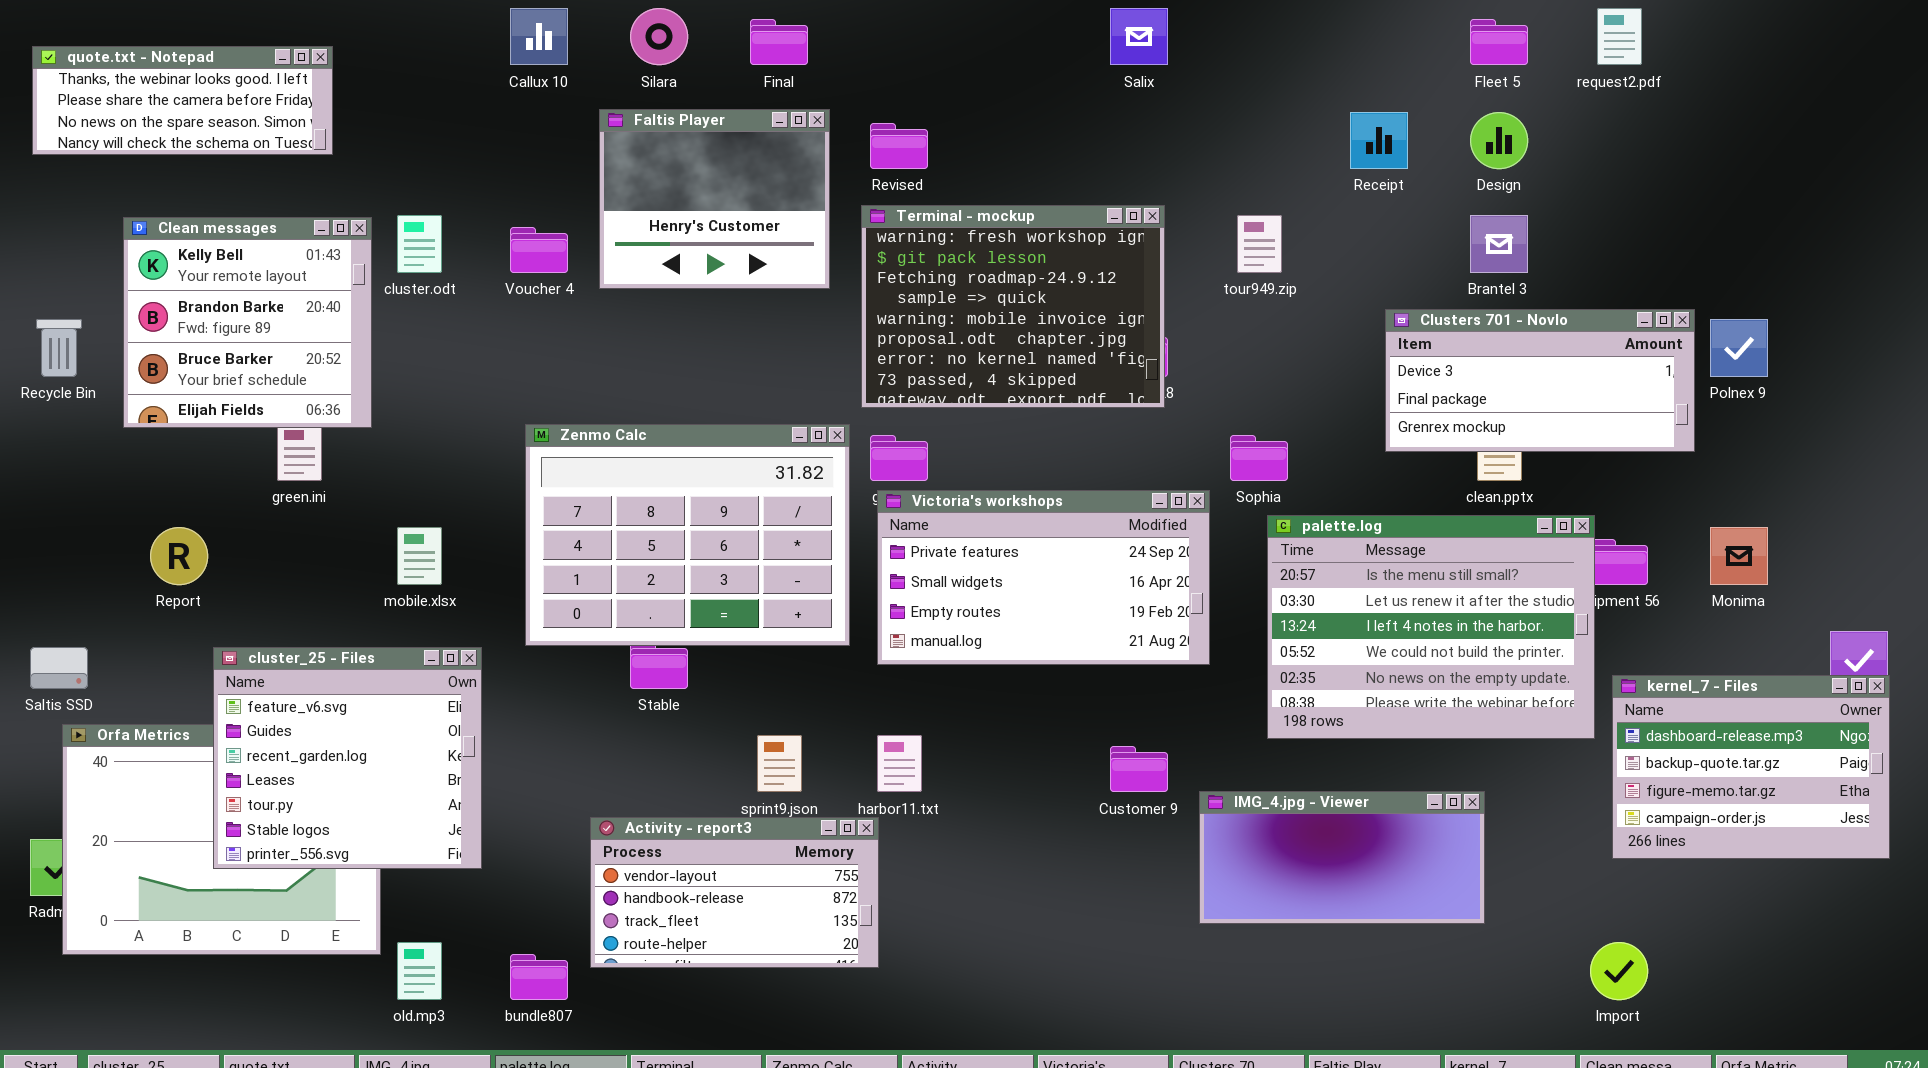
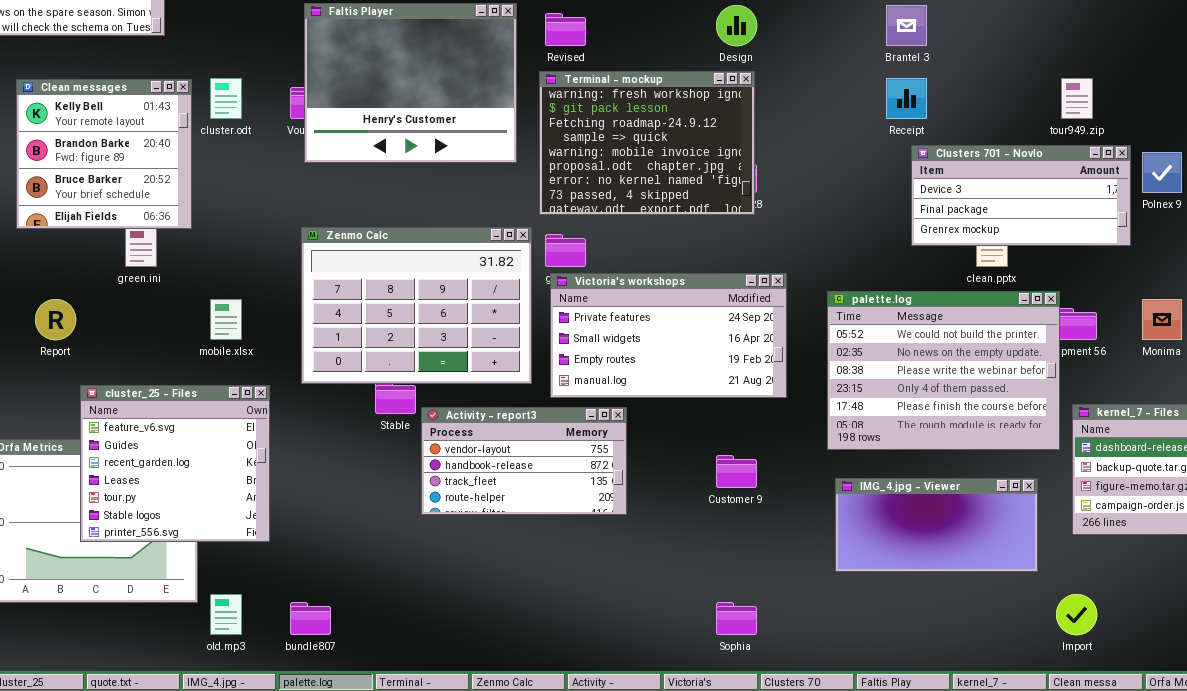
Faltis Player: [599,109,830,289] -> [304,3,517,163], resized
Receipt: [1350,112,1408,169] -> [886,78,927,119], moved
Design: [1470,112,1528,169] -> [716,5,757,46], moved
tour949.zip: [1237,215,1282,273] -> [1061,78,1093,119], moved
Brantel 3: [1470,215,1528,273] -> [886,5,927,46], moved
Sophia: [1230,435,1288,481] -> [716,602,757,635], moved
palette.log: [1267,515,1595,739] -> [827,291,1060,450], scrolled down 3 rows
IMG_4.jpg - Viewer: [1199,791,1485,924] -> [835,478,1038,572], moved
Activity - report3: [590,817,879,968] -> [421,407,627,515], moved

